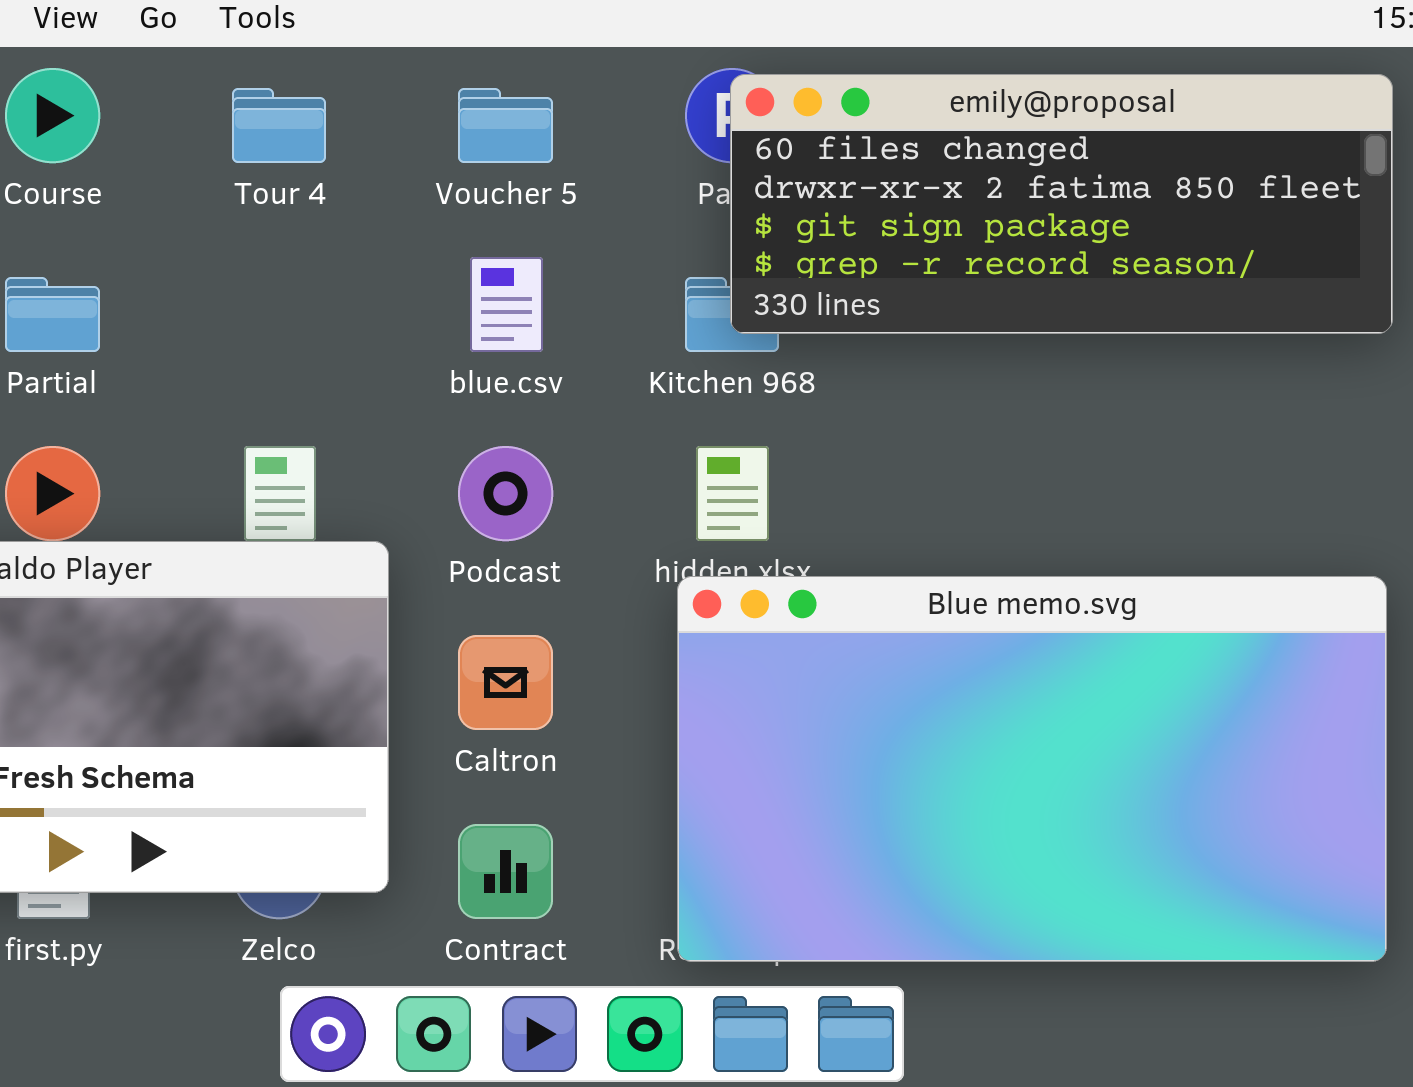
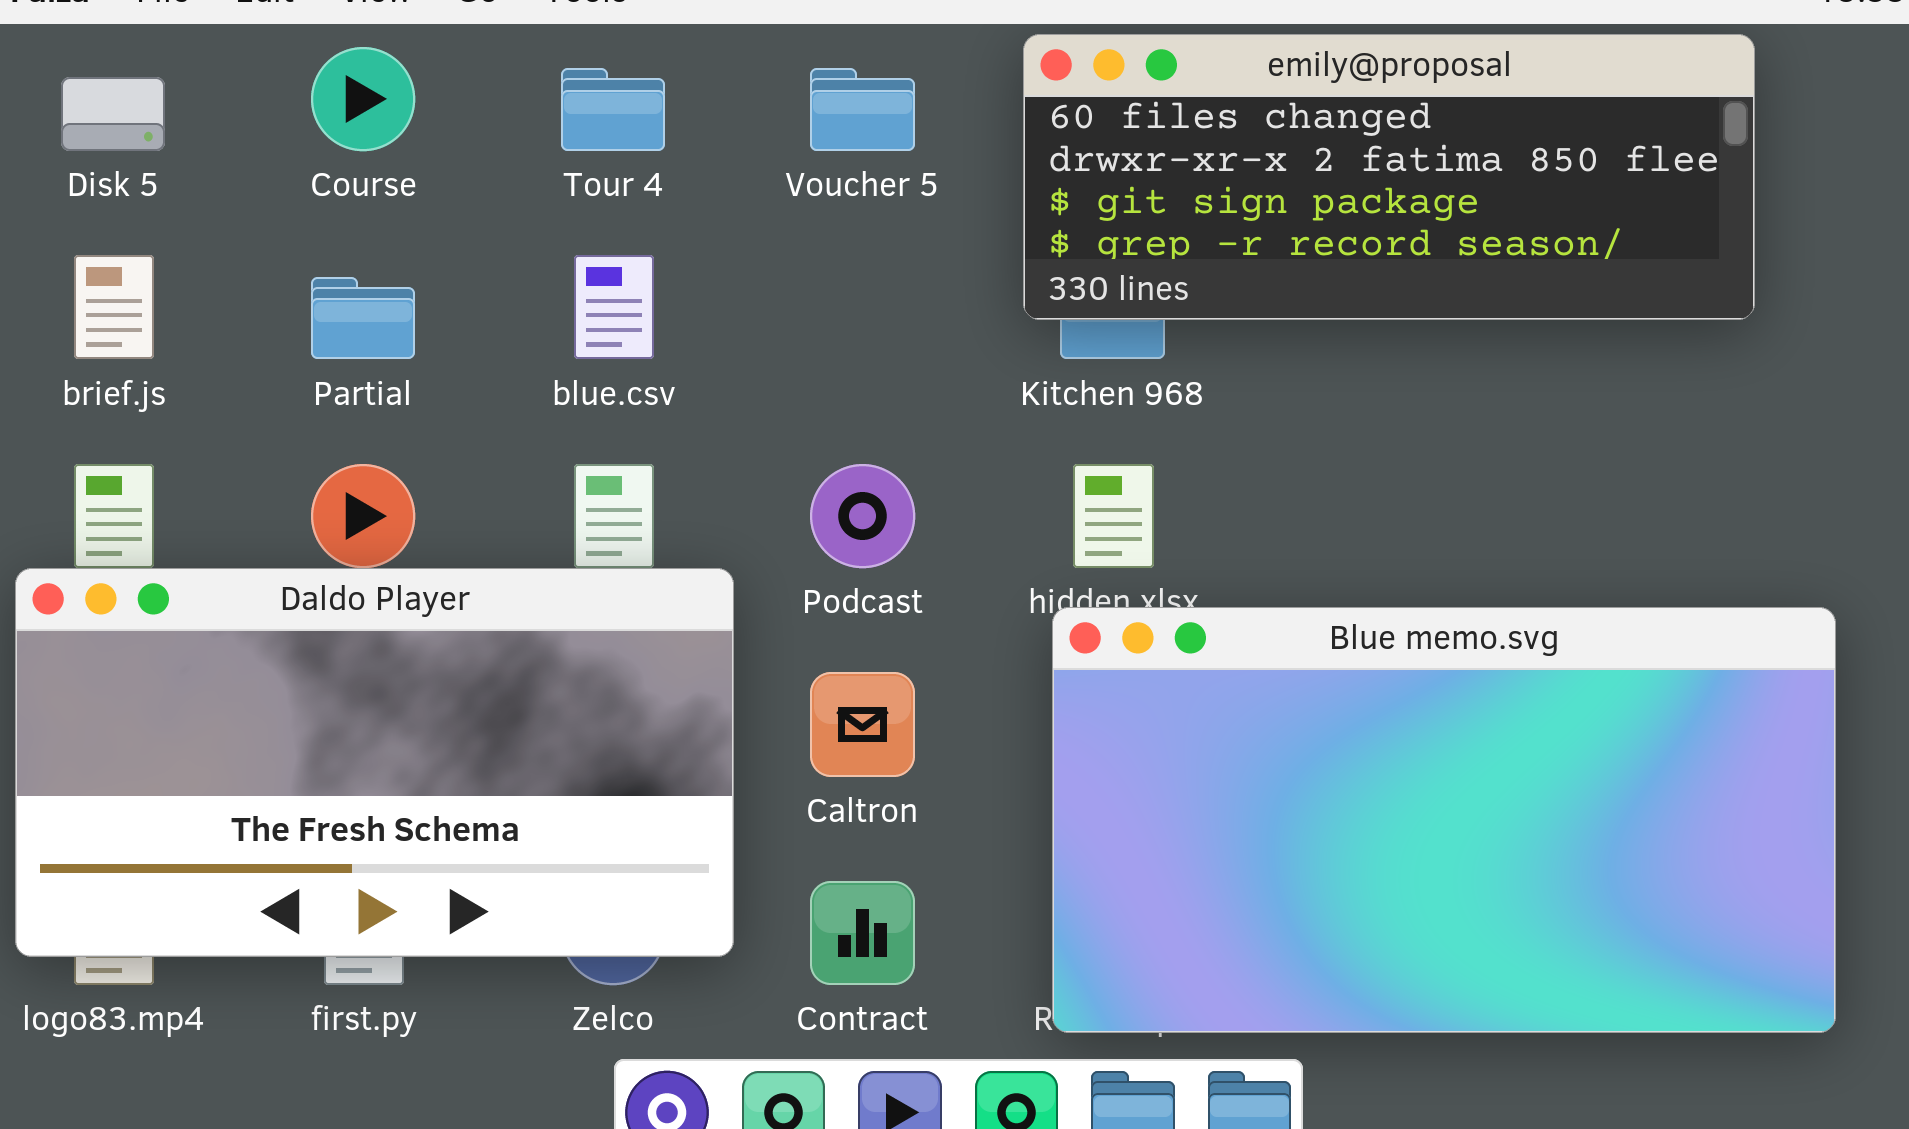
emily@proposal: [730,74,1393,334] -> [1023,34,1755,320], moved
blue.csv: [470,257,543,352] -> [574,255,654,359], moved

